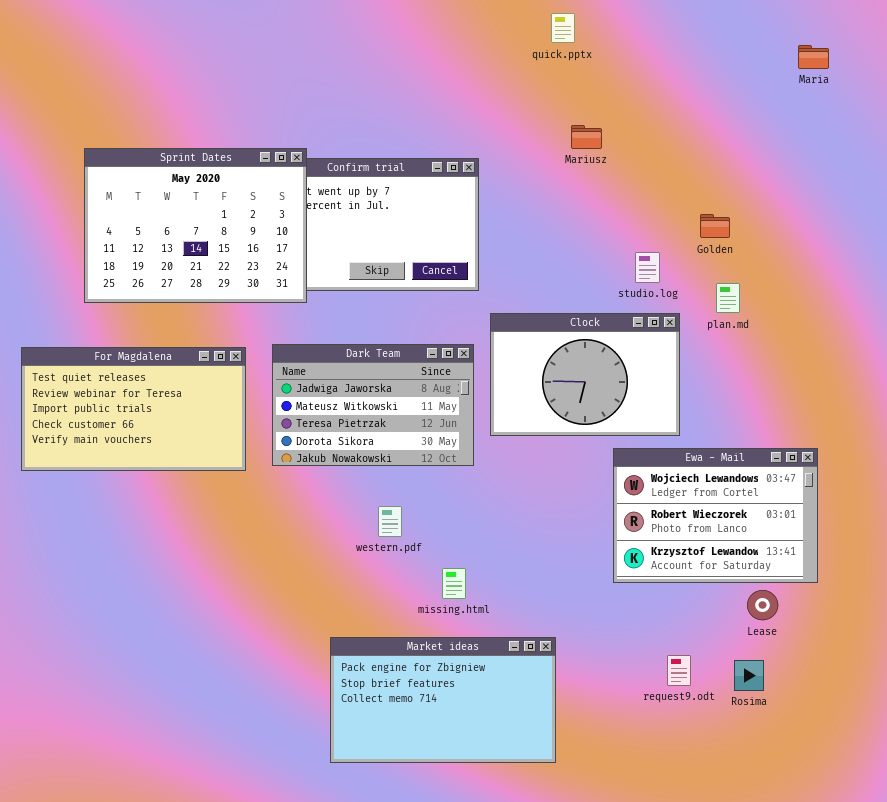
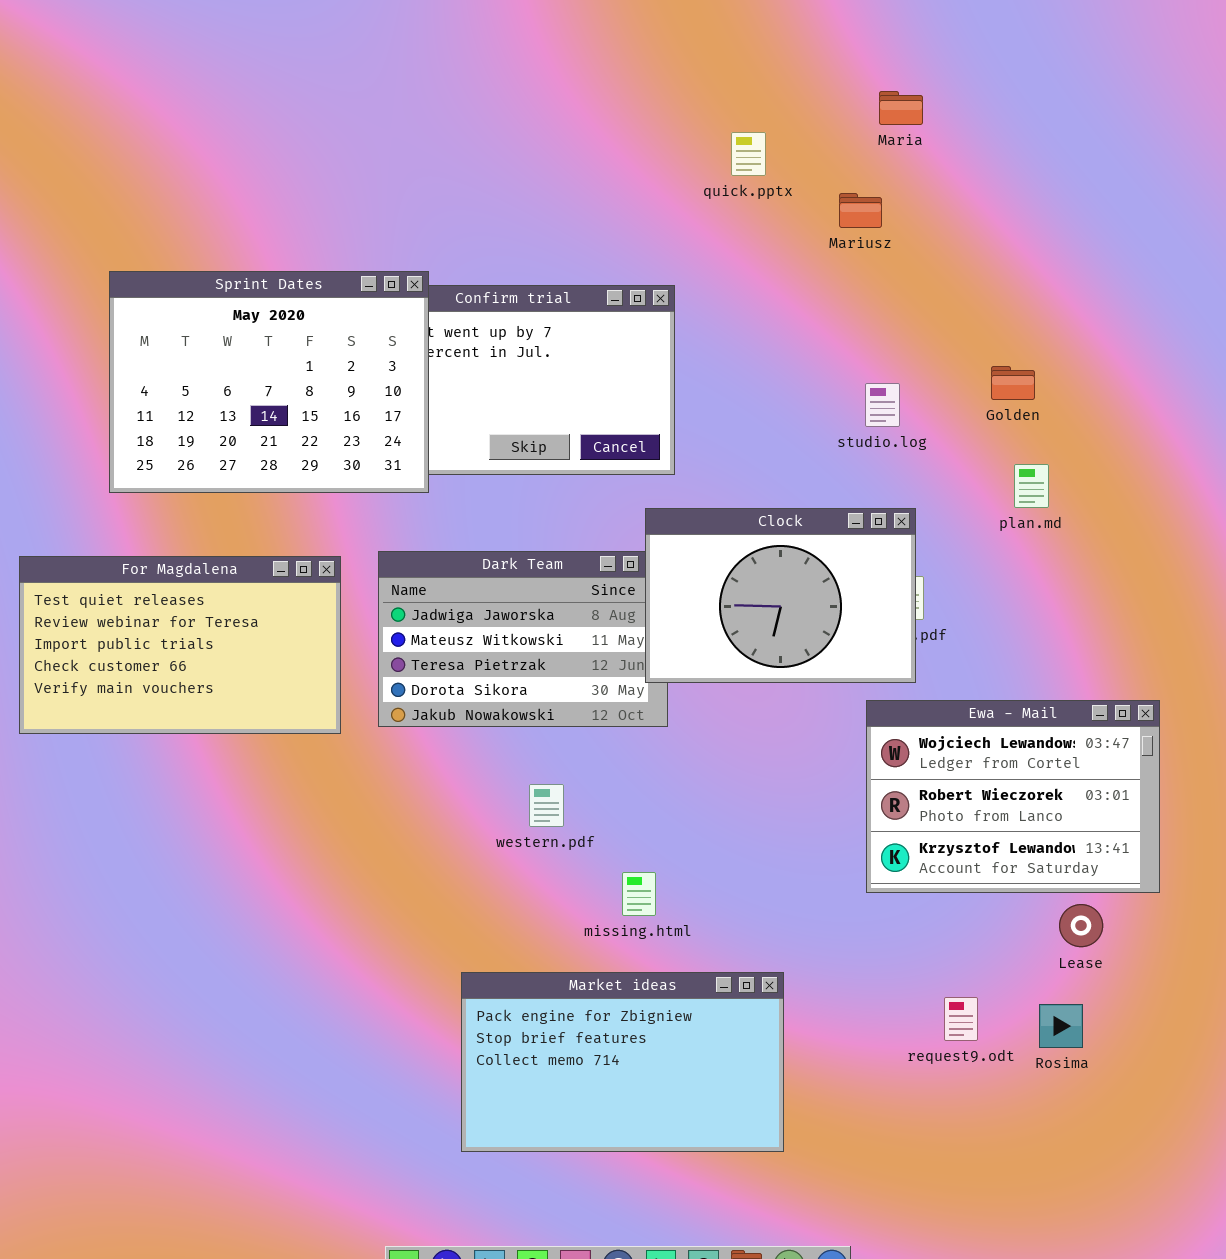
quick.pptx: [551,13,575,43] -> [731,132,766,176], moved
Maria: [798,45,829,69] -> [879,91,923,125], moved
Mariusz: [571,125,602,149] -> [839,193,882,228], moved
studio.log: [635,252,660,283] -> [865,383,900,427], moved
Clock: [490,313,680,436] -> [645,508,916,683], moved

